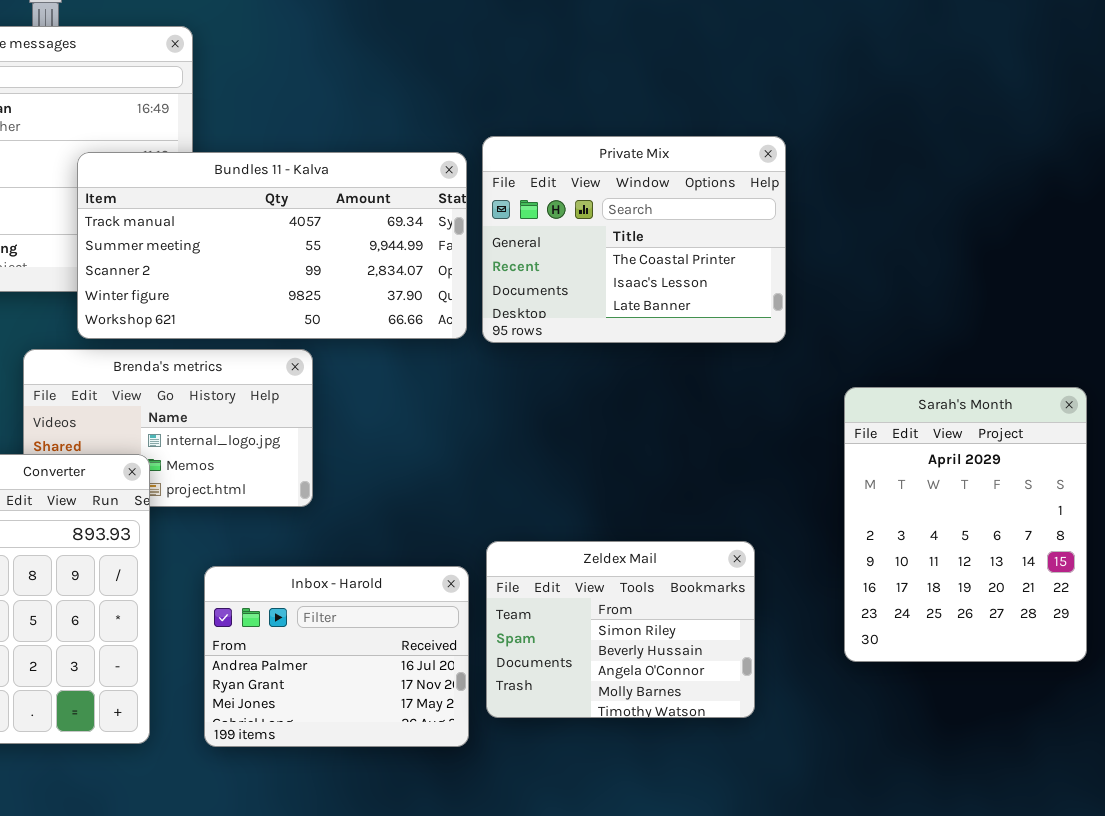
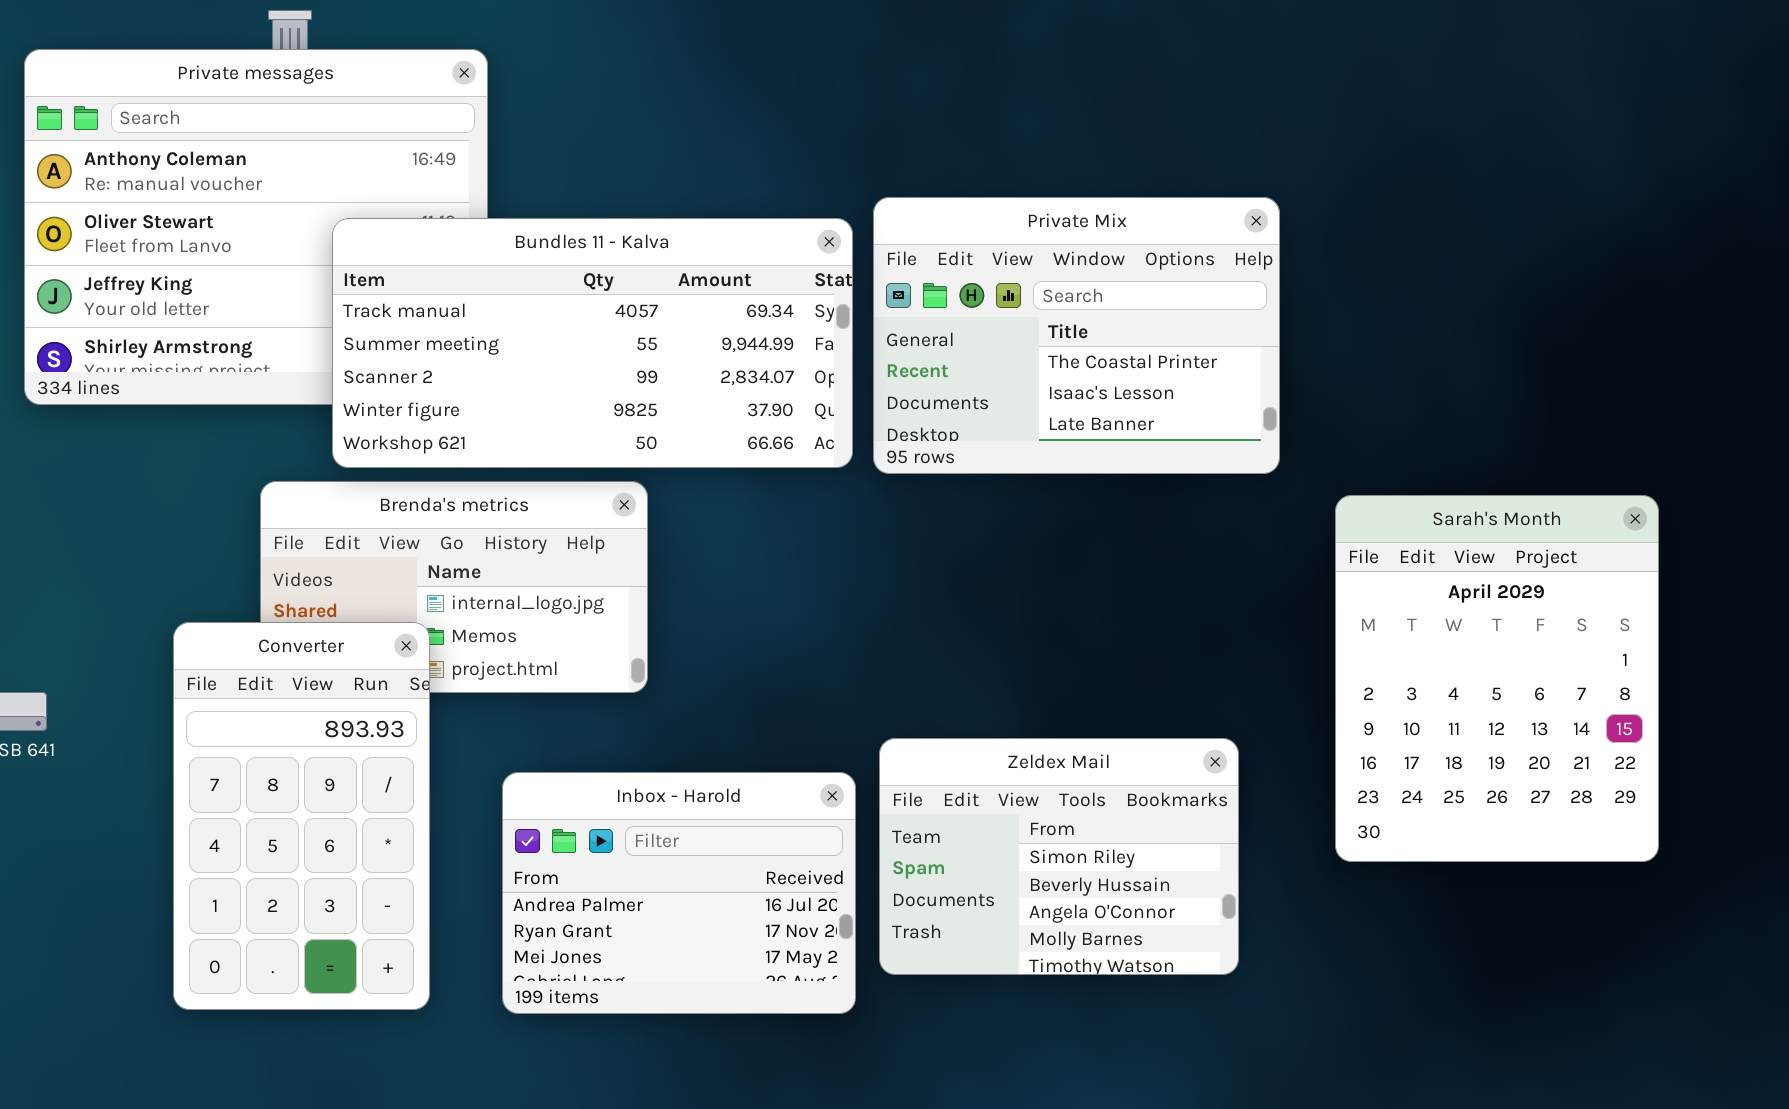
Sarah's Month: [844,387,1087,662] -> [1335,495,1659,862], moved

